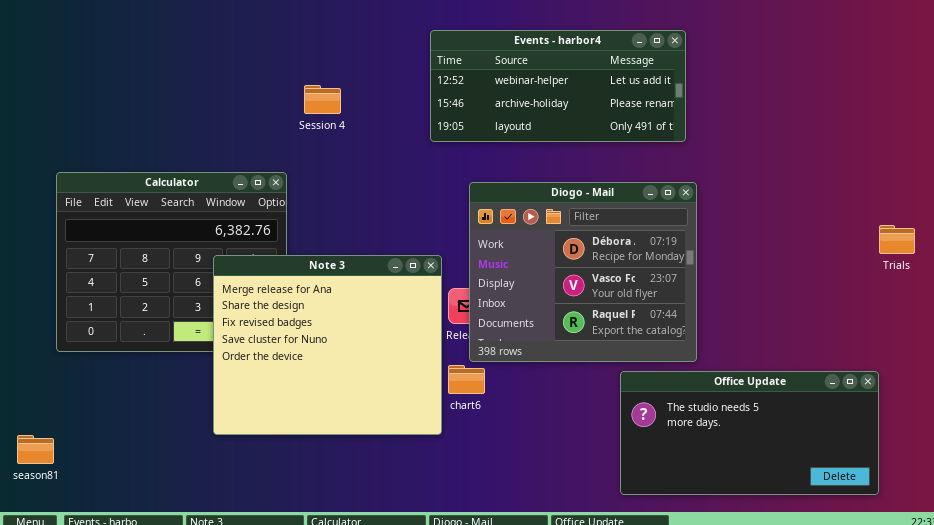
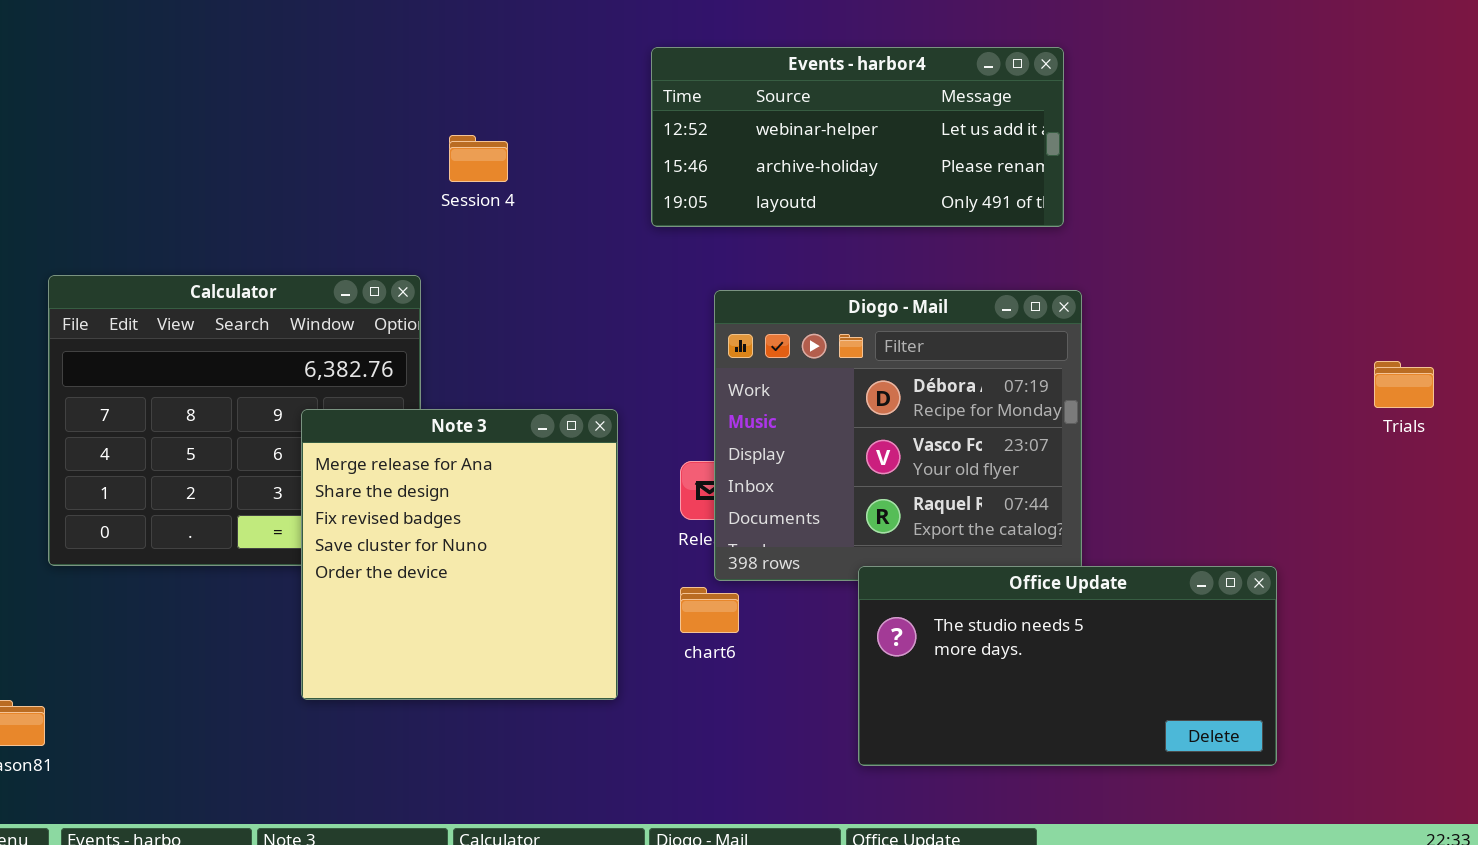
Note 3: [213,255,442,435] -> [301,409,618,700], resized
Office Update: [620,371,879,495] -> [858,566,1277,766], moved

